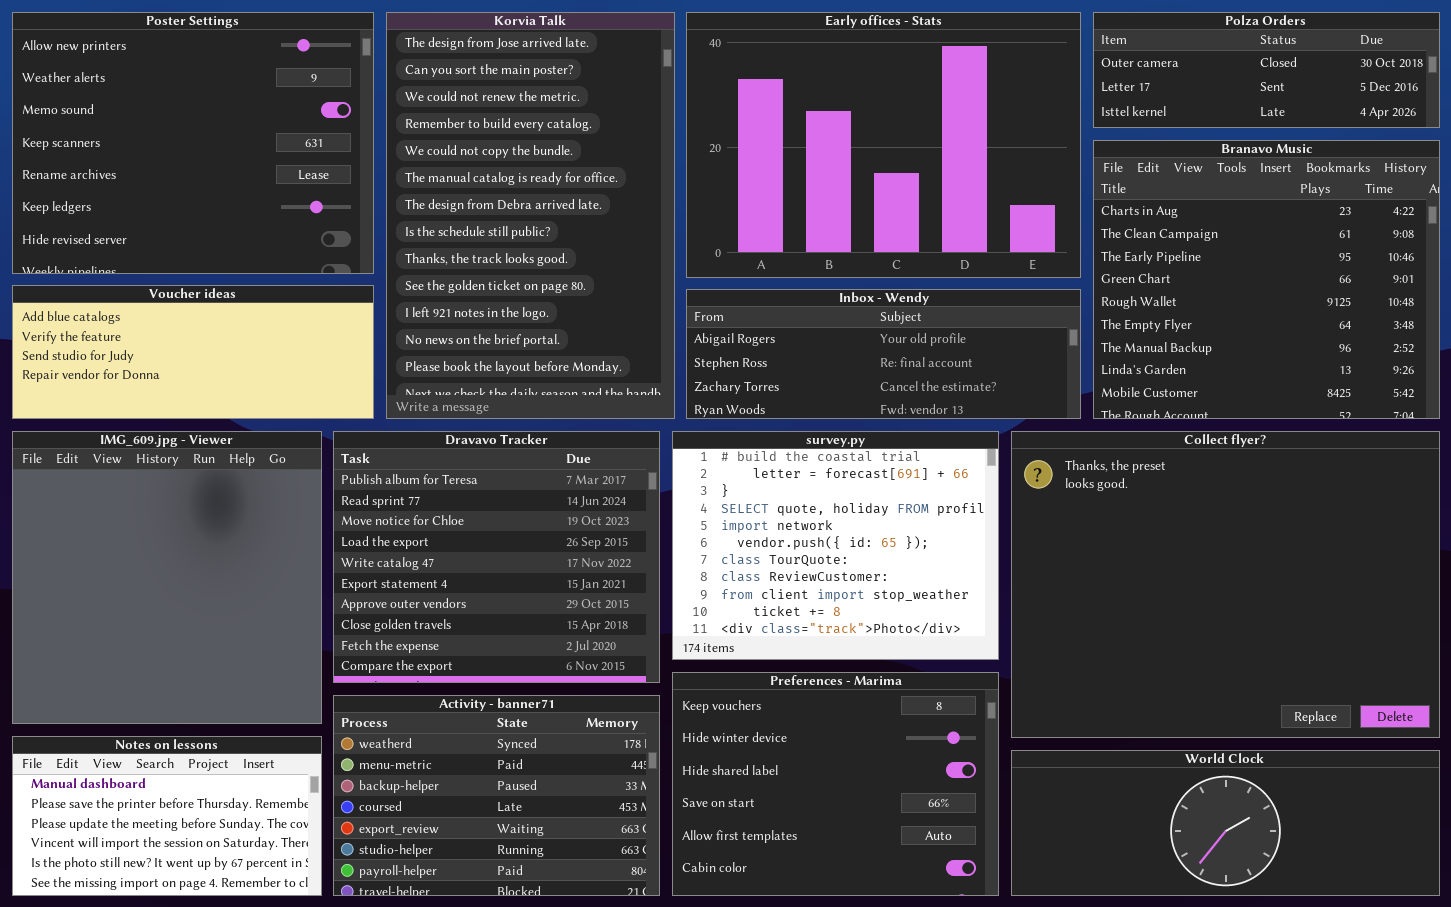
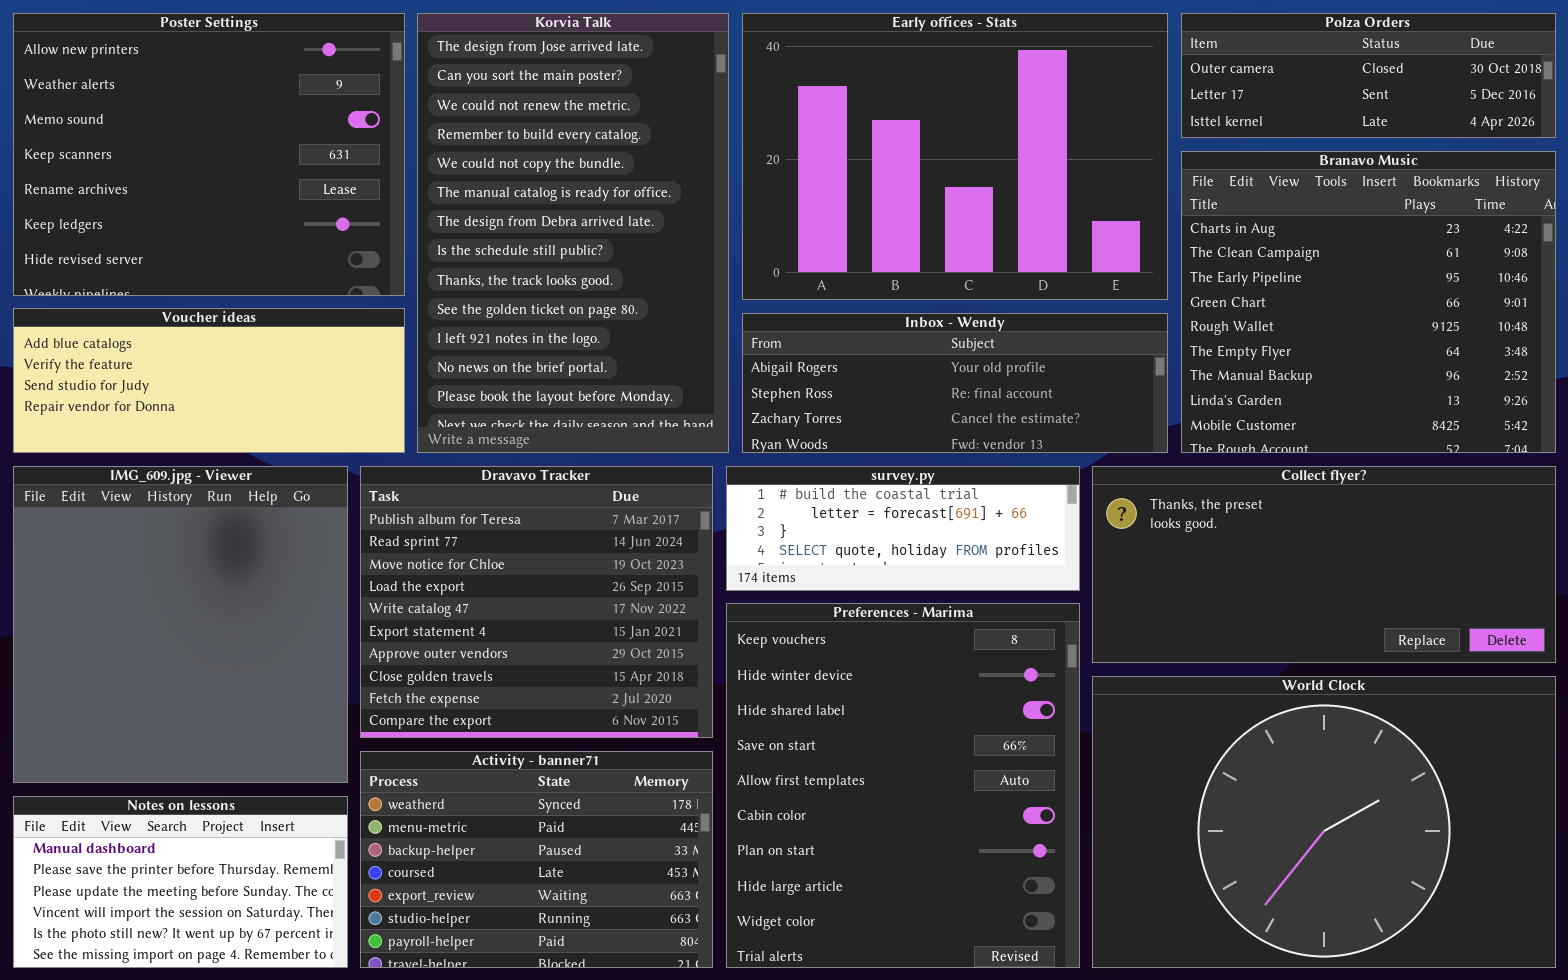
survey.py: [672,431,999,660] -> [726,466,1080,591], resized
Collect flyer?: [1011,431,1440,738] -> [1092,466,1556,663], resized
Preferences - Marima: [672,672,999,896] -> [726,603,1080,968], resized
World Clock: [1011,750,1440,896] -> [1092,676,1556,968], resized

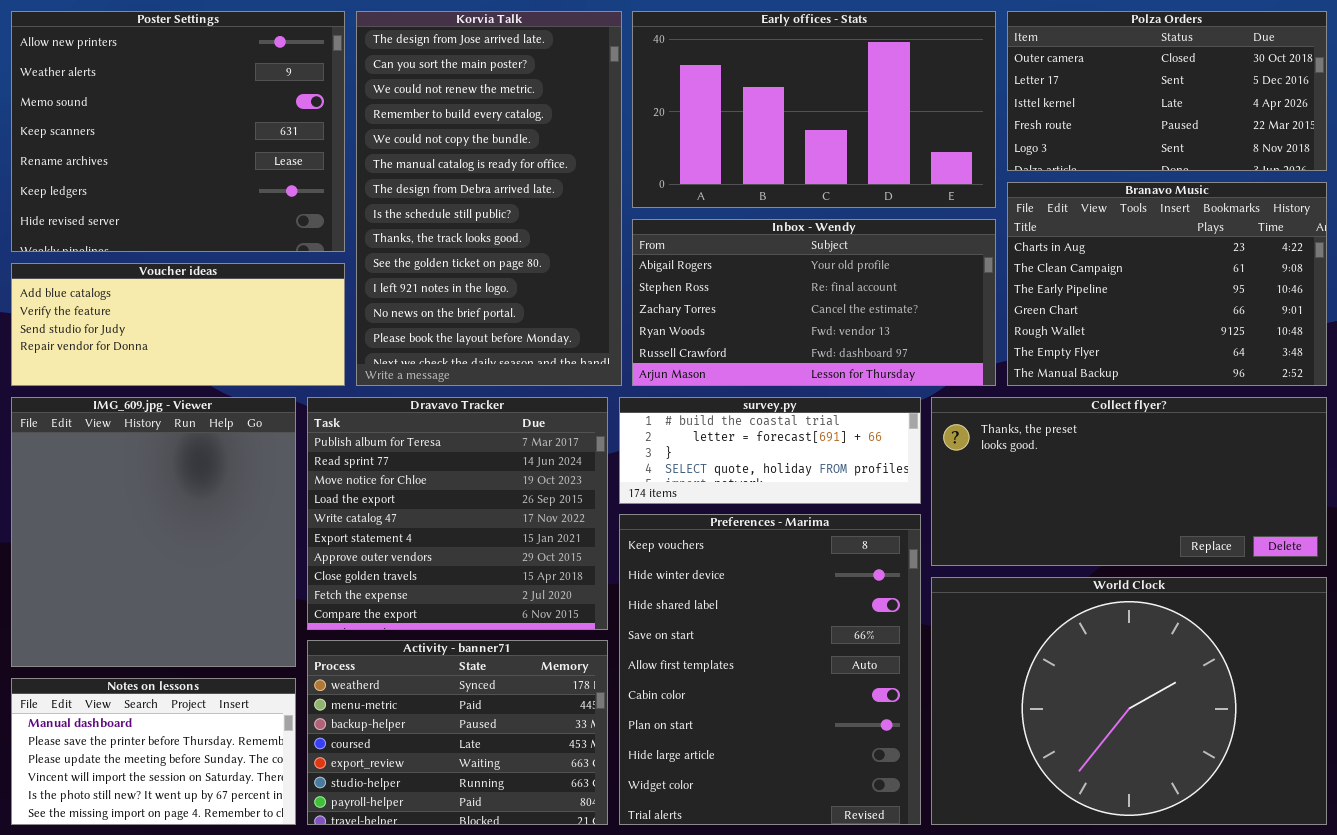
Early offices - Stats: [742,13,1168,300] -> [632,11,996,208], resized
Polza Orders: [1181,13,1556,138] -> [1007,11,1327,171], resized
Branavo Music: [1181,151,1556,453] -> [1007,182,1327,386], resized
Inbox - Wendy: [742,313,1168,453] -> [632,219,996,386], resized

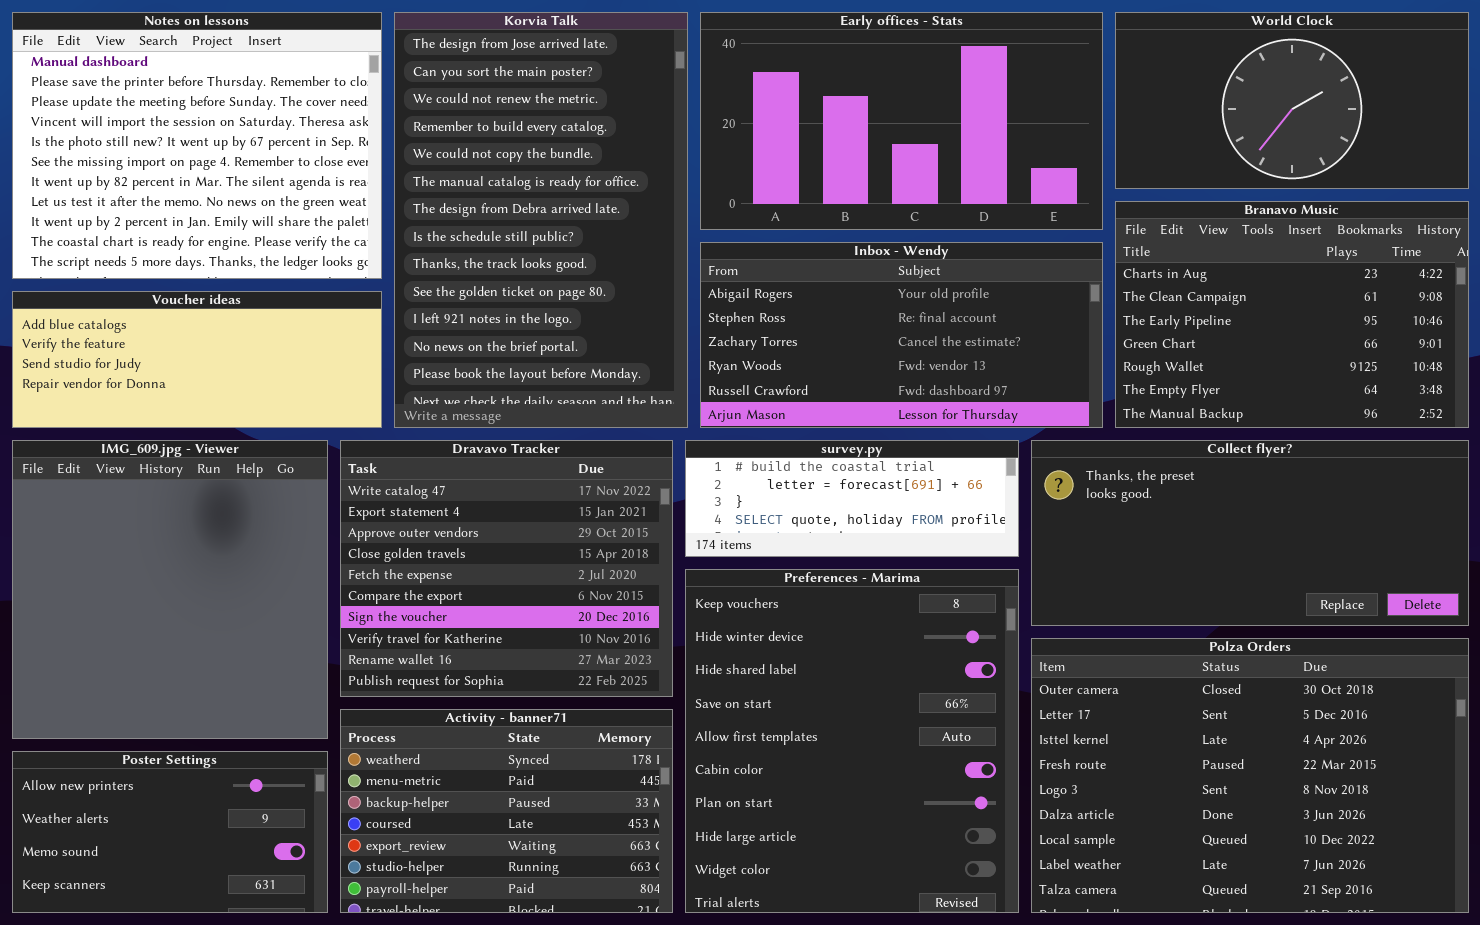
Poster Settings: [11,11,345,252] -> [12,751,328,913], moved, resized
Polza Orders: [1007,11,1327,171] -> [1031,638,1469,913], moved, resized
Dravavo Tracker: [307,397,608,630] -> [340,440,673,697], scrolled down 4 rows
World Clock: [931,577,1327,825] -> [1115,12,1469,189], moved, resized
Notes on lessons: [11,678,296,825] -> [12,12,382,279], moved, resized

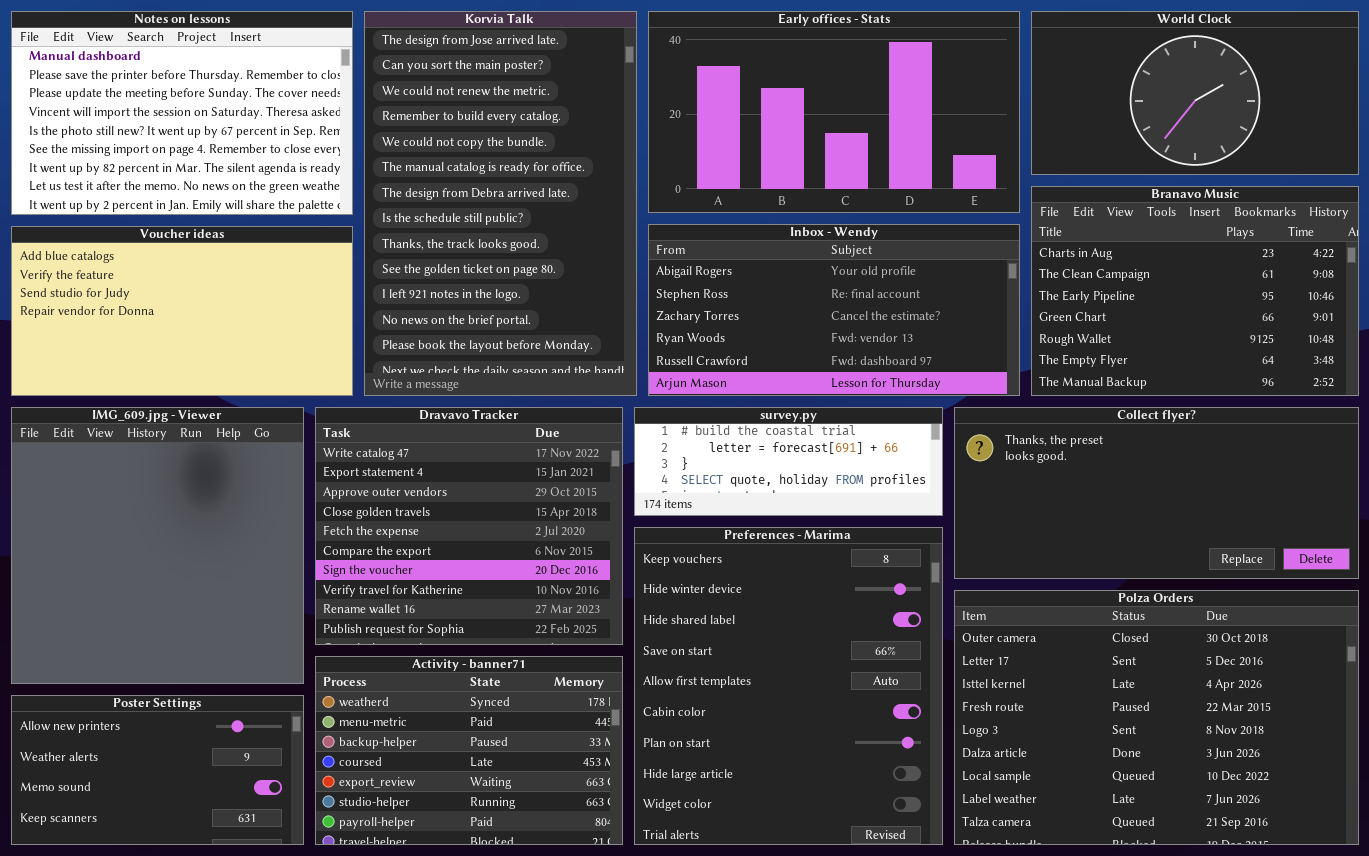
Notes on lessons: [12,12,382,279] -> [11,11,353,215], resized
Voucher ideas: [12,291,382,428] -> [11,226,353,396], resized

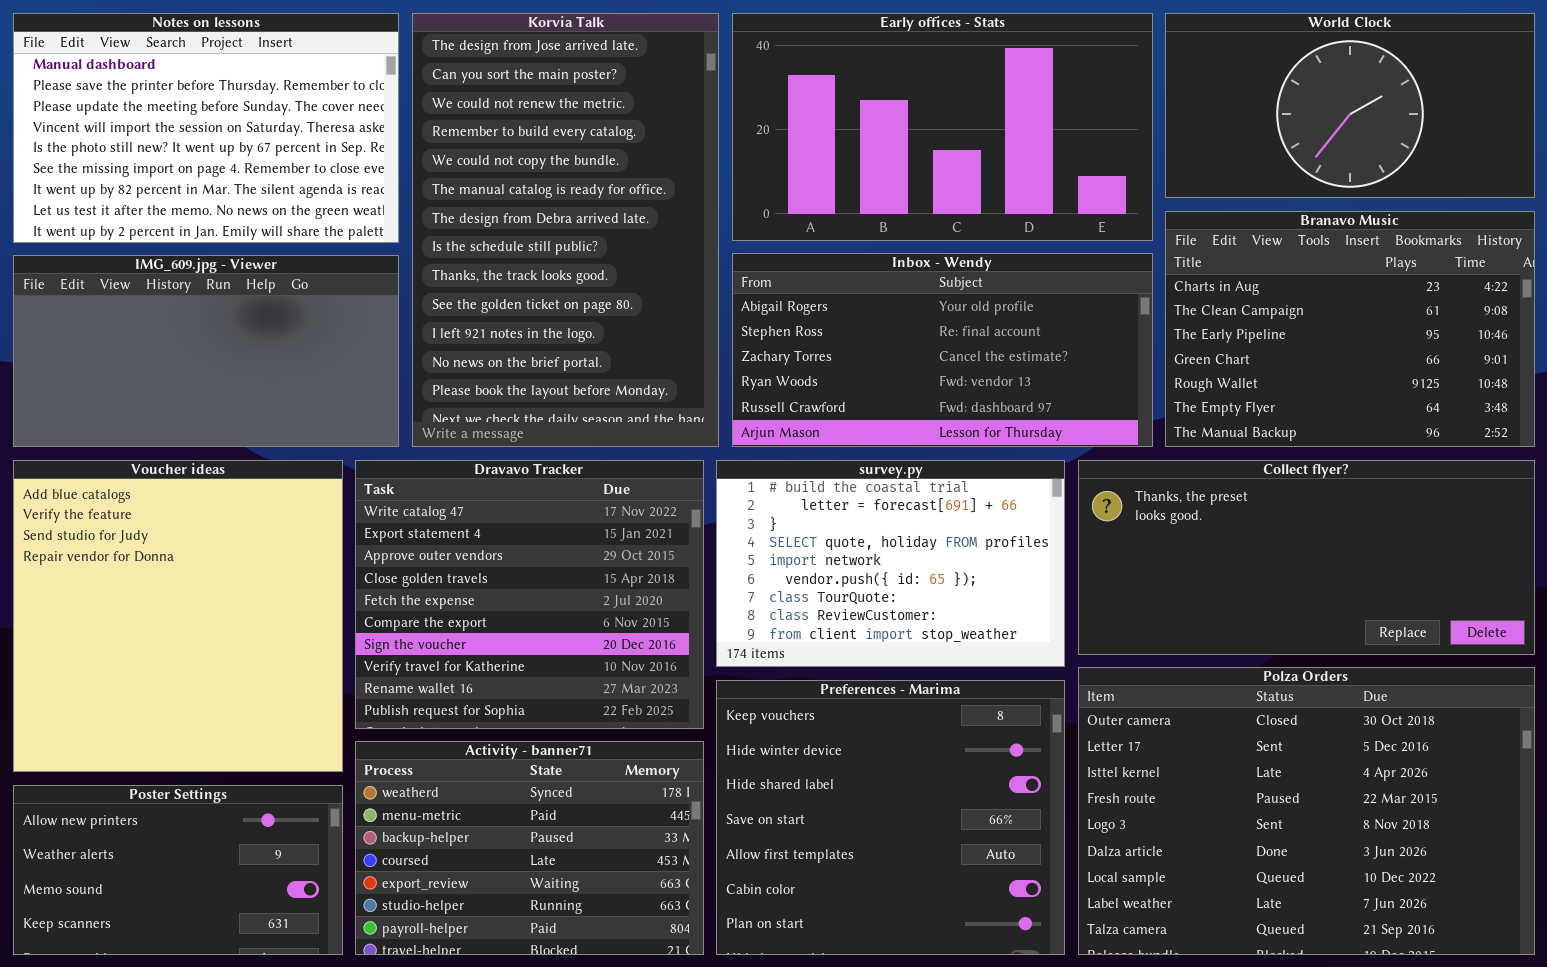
Voucher ideas: [11,226,353,396] -> [13,460,343,772], moved, resized
IMG_609.jpg - Viewer: [11,407,304,684] -> [13,255,399,447], moved, resized
survey.py: [634,407,943,516] -> [716,460,1065,667], resized
Preferences - Marima: [634,527,943,845] -> [716,680,1065,955], resized

